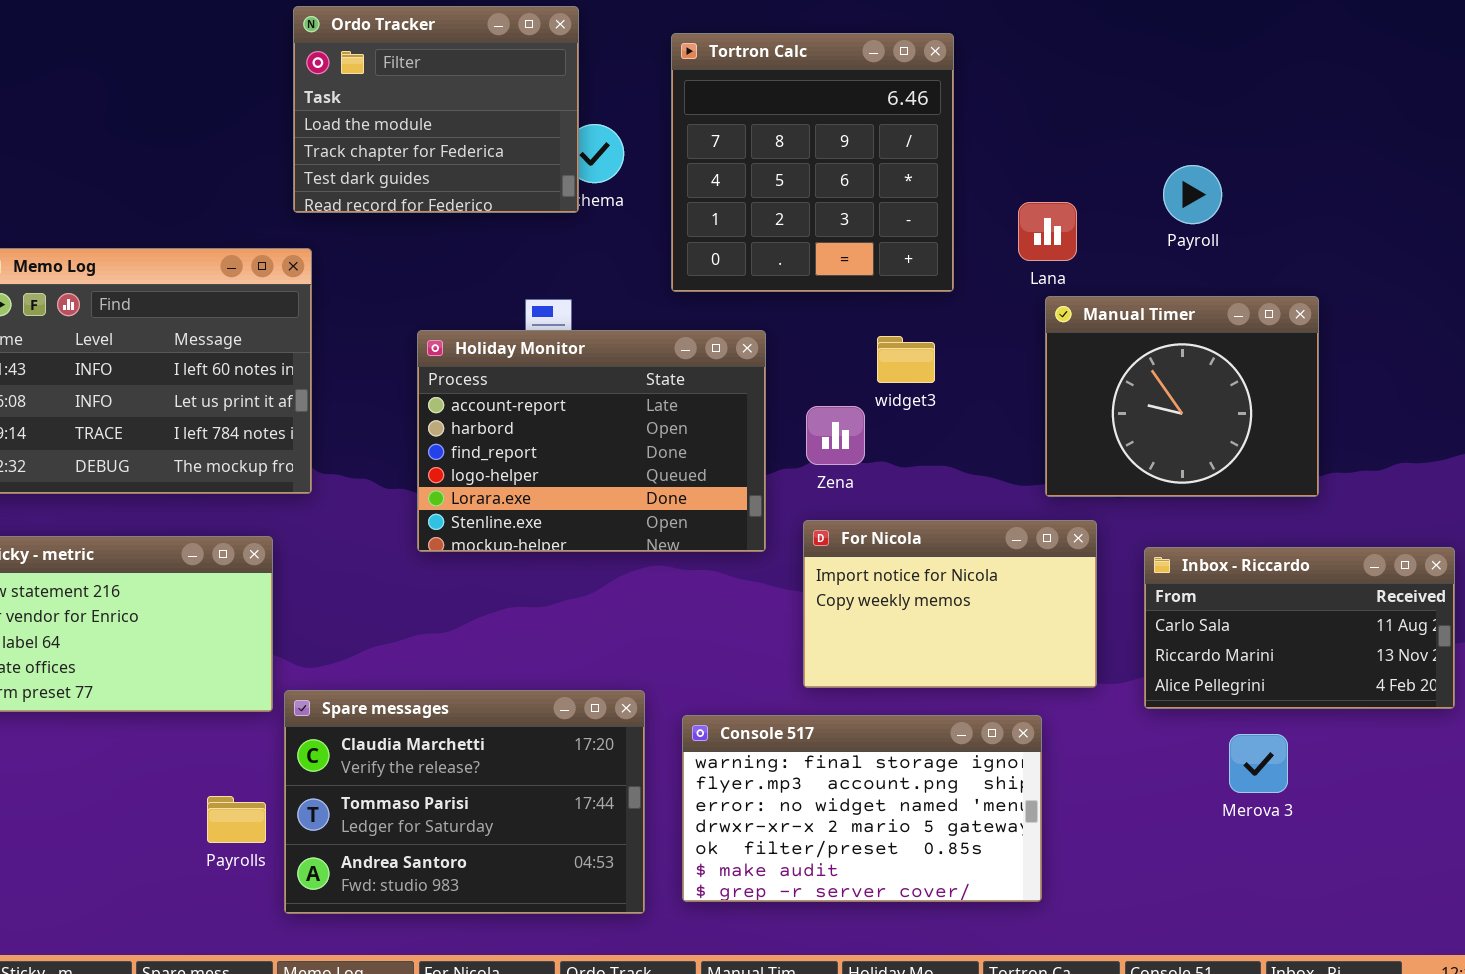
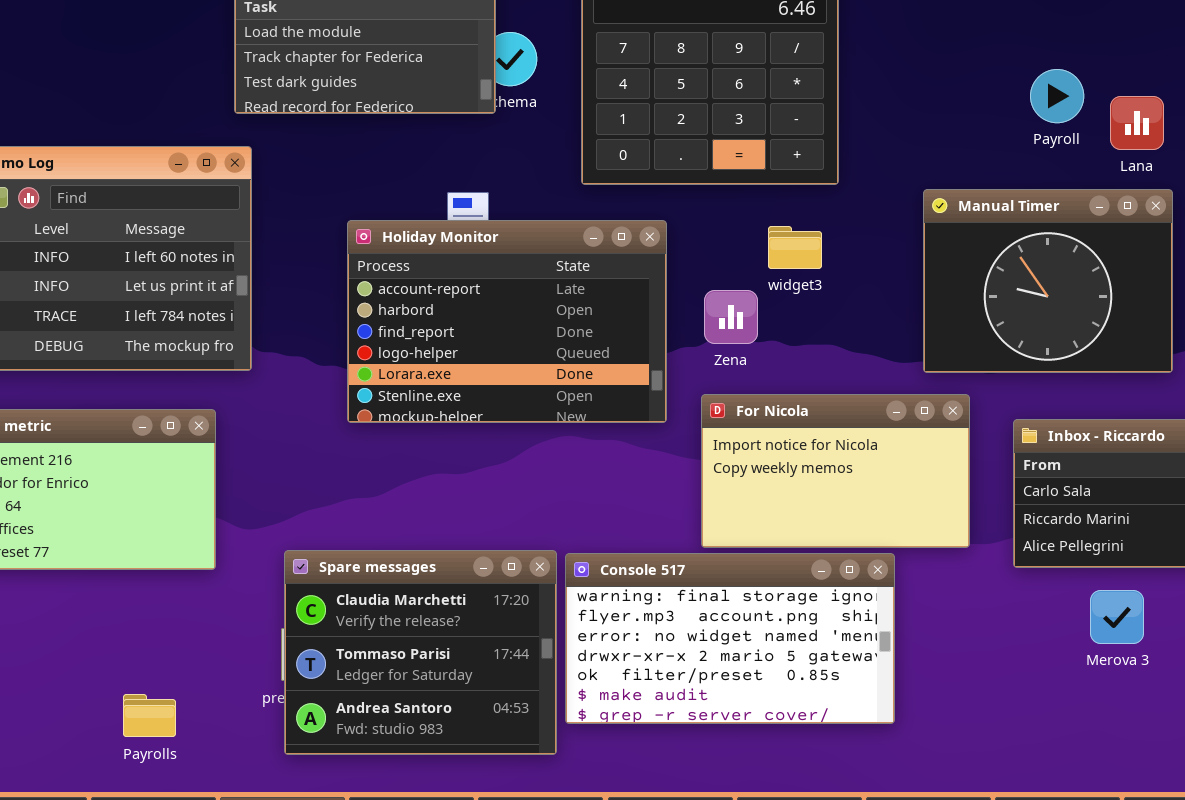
Lana: [1018,202,1077,261] -> [1110,96,1164,150], moved
Spare messages: [284,690,645,914] -> [284,550,557,755], resized
Console 517: [682,715,1042,902] -> [565,553,895,724], moved
Payrolls: [207,796,266,843] -> [123,694,176,737], moved

